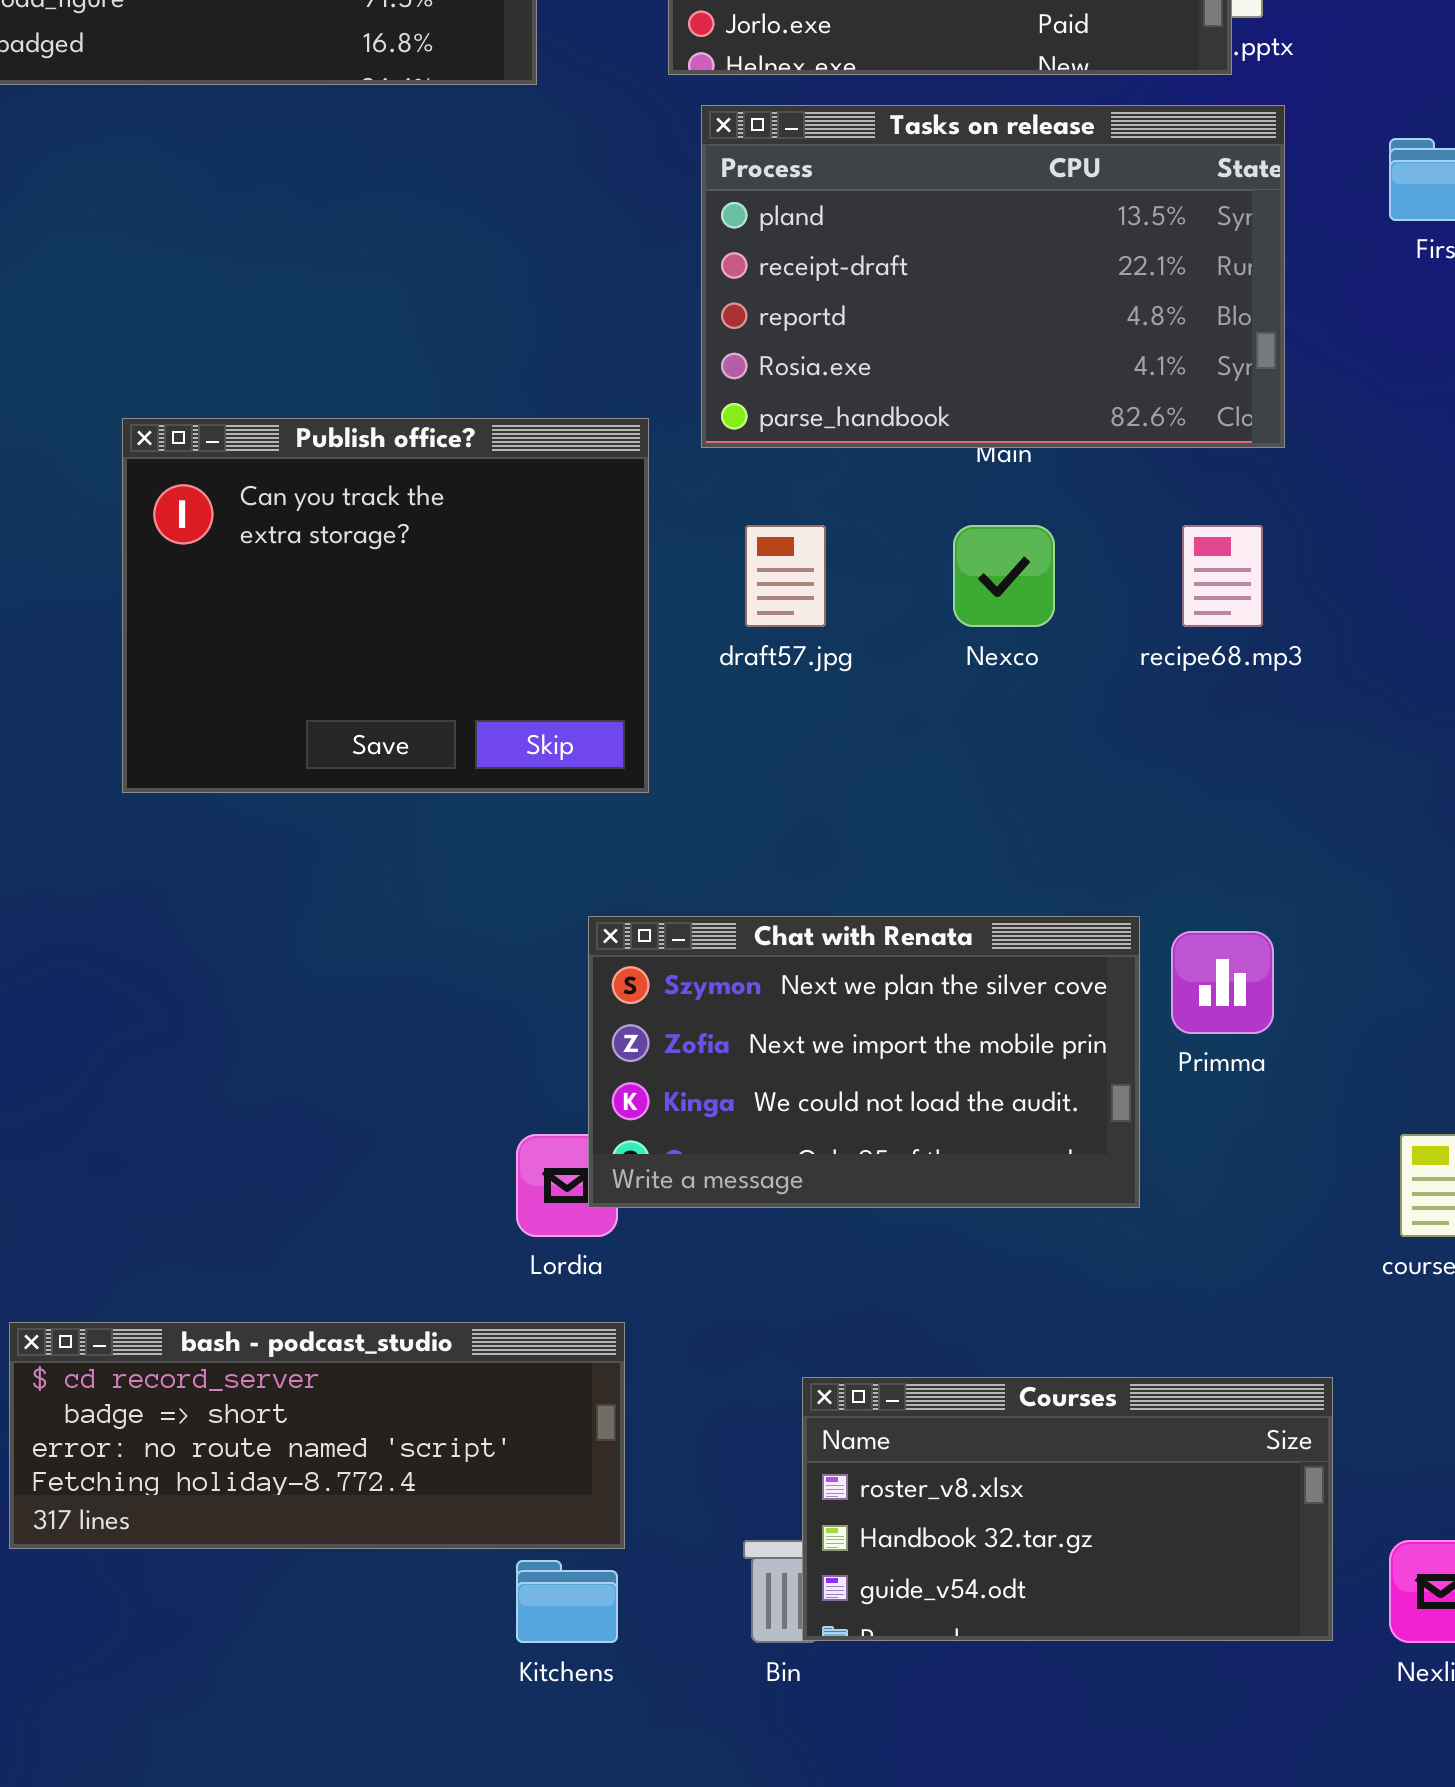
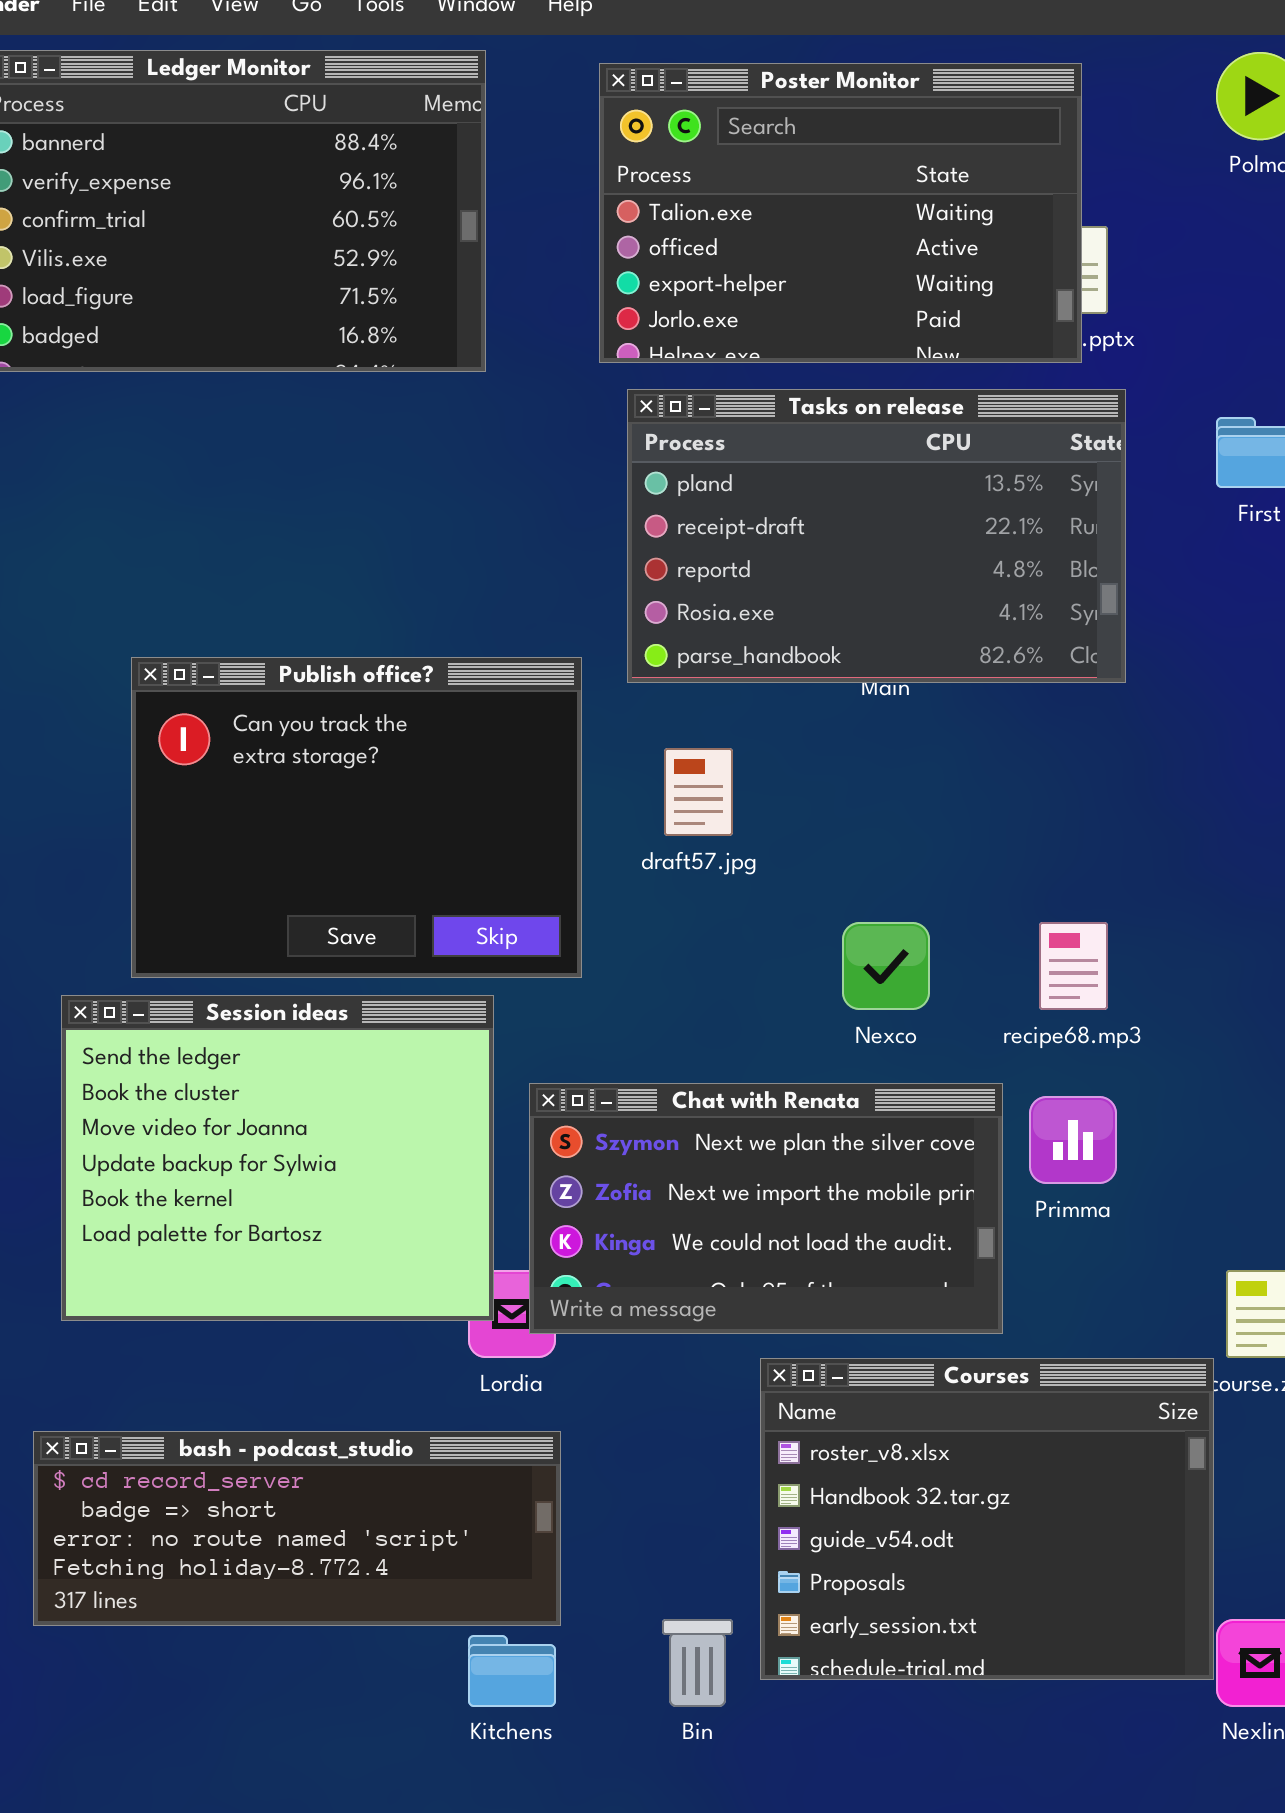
Nexco: [953,525,1055,627] -> [842,922,930,1010], moved
recipe68.mp3: [1182,525,1263,627] -> [1039,922,1108,1010], moved
Session ideas: none -> [61,995,494,1321], opened
Courses: [802,1377,1333,1641] -> [760,1358,1214,1680], moved, resized

